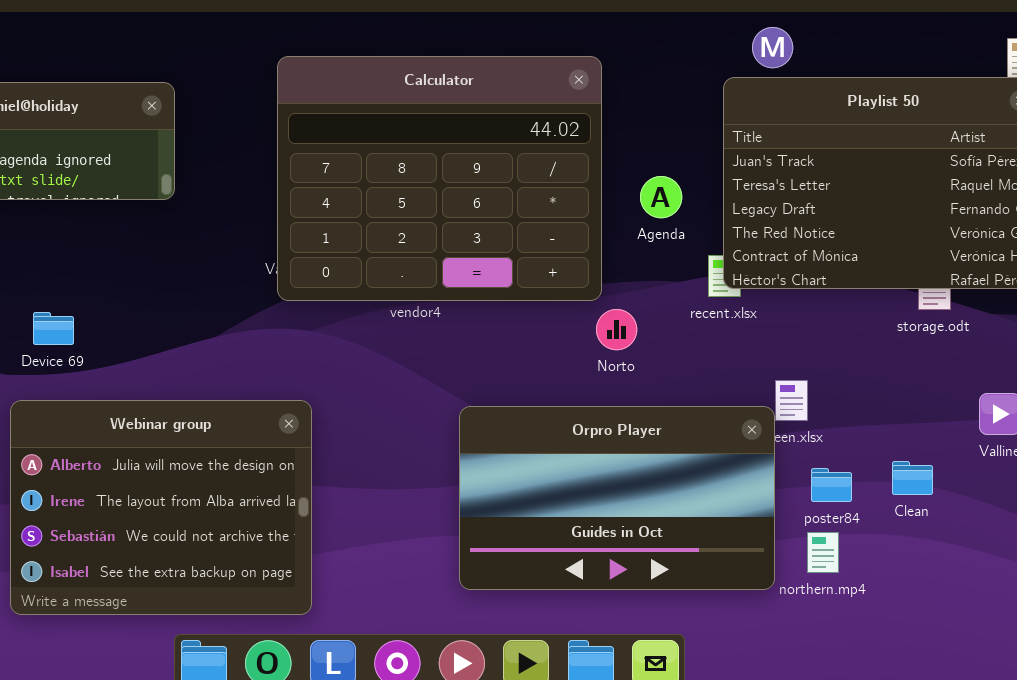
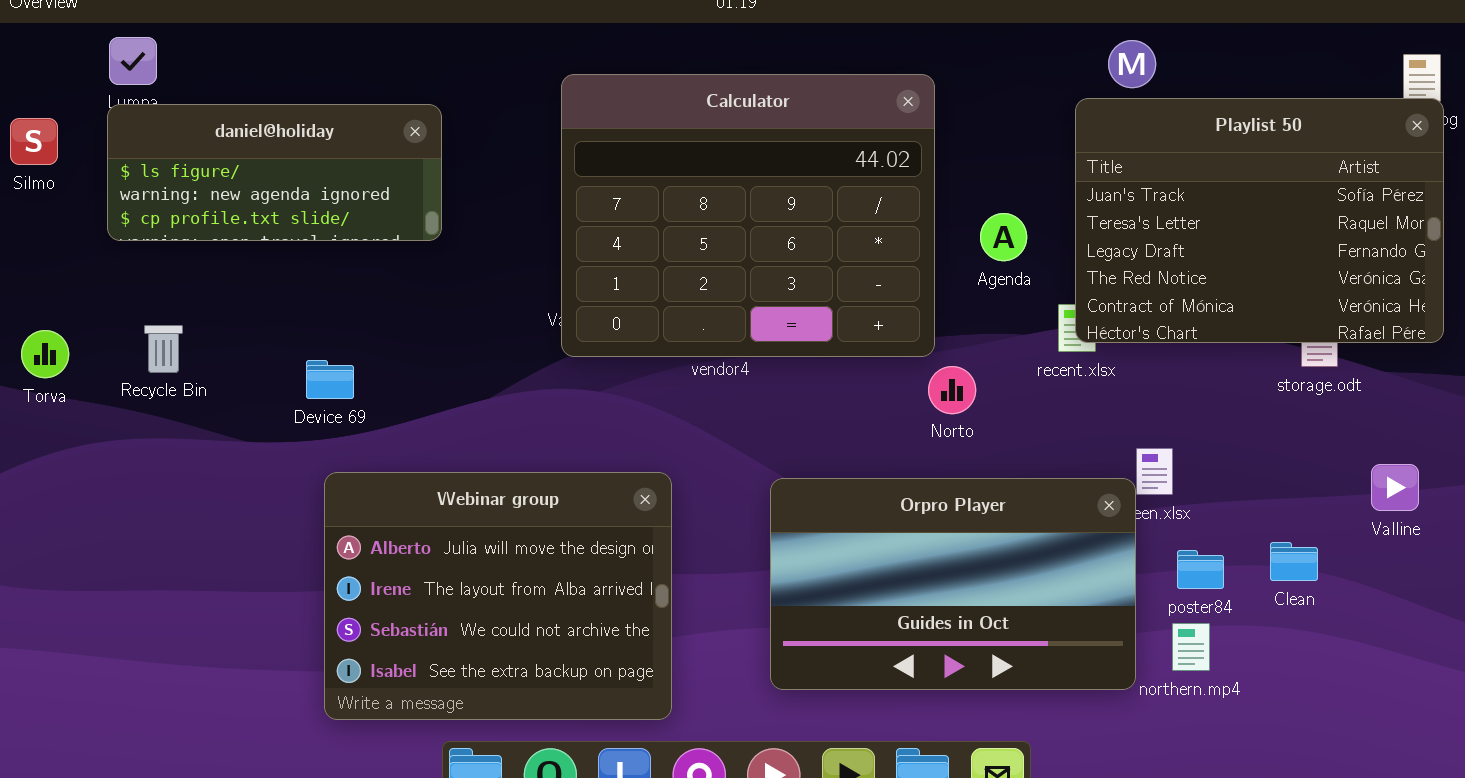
Device 69: [33,312,74,345] -> [306,360,354,399], moved
Webinar group: [10,400,312,615] -> [324,472,672,720], moved

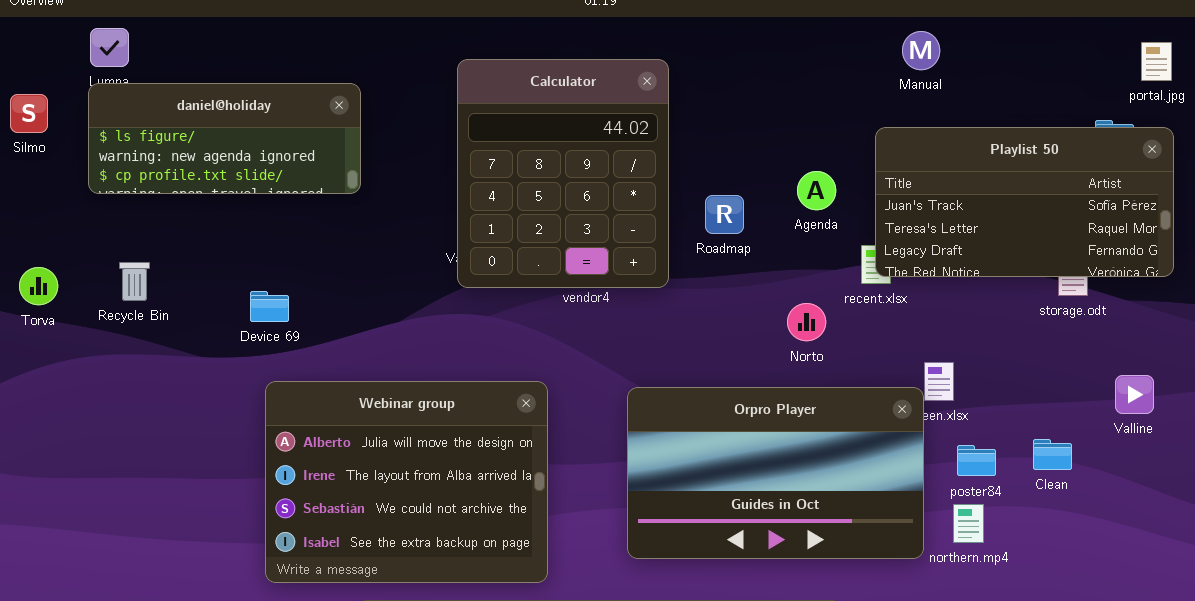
Calculator: [561,74,935,357] -> [457,59,669,288], resized
Playlist 50: [1075,98,1444,343] -> [875,127,1174,277], resized
Norto: [928,366,976,414] -> [787,303,826,341], moved

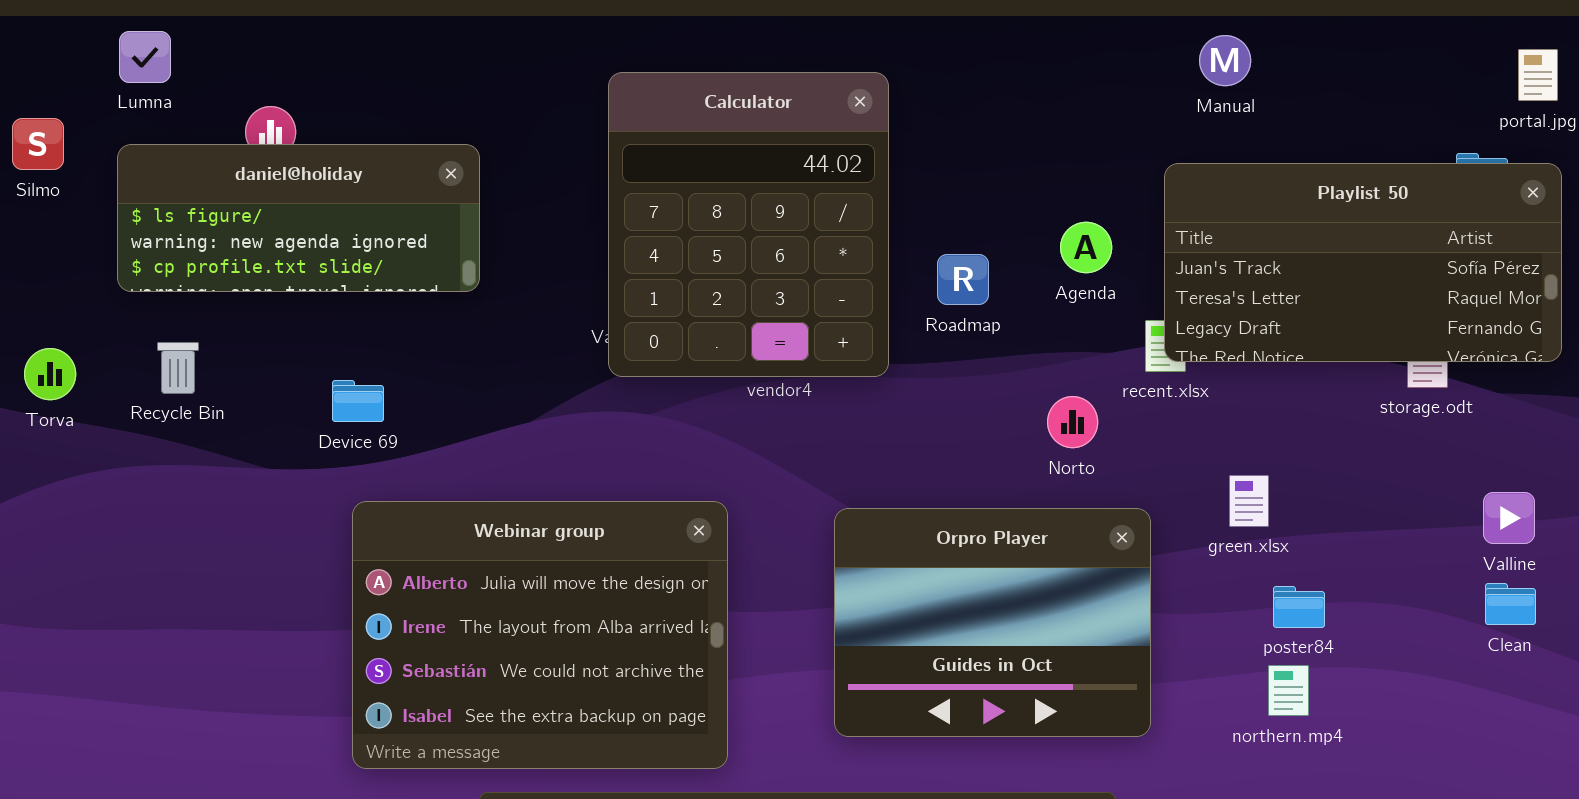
daniel@holiday: [88,83,361,194] -> [117,144,480,292], moved
Orpro Player: [627,387,924,559] -> [834,508,1151,737], resized
Clean: [1033,439,1072,470] -> [1485,583,1536,625], moved

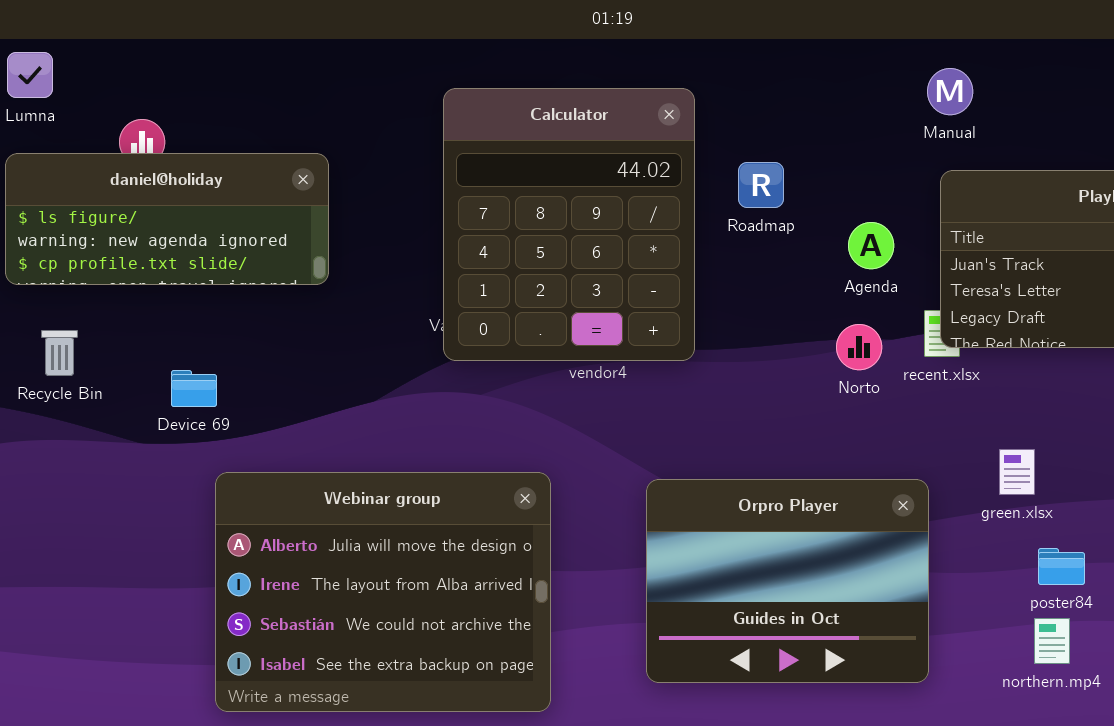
Manual: [1199,35,1251,86] -> [927,68,973,115], moved
Roadmap: [937,254,989,305] -> [738,162,784,208], moved
Device 69: [332,380,384,422] -> [171,370,217,407], moved
Norto: [1047,396,1098,448] -> [836,324,882,370], moved

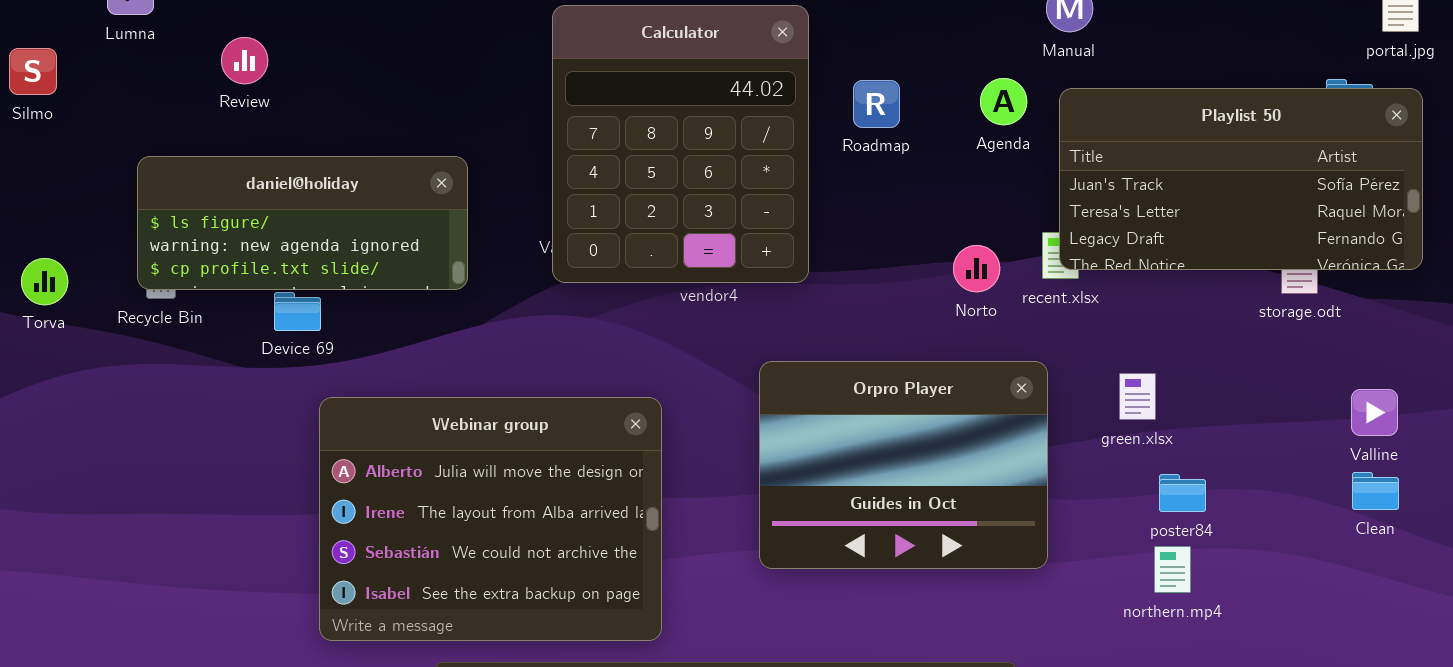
daniel@holiday: [5,153,329,285] -> [137,156,468,290], moved
Agenda: [848,222,894,269] -> [980,78,1027,125], moved
Orpro Player: [646,479,929,683] -> [759,361,1048,569], moved

